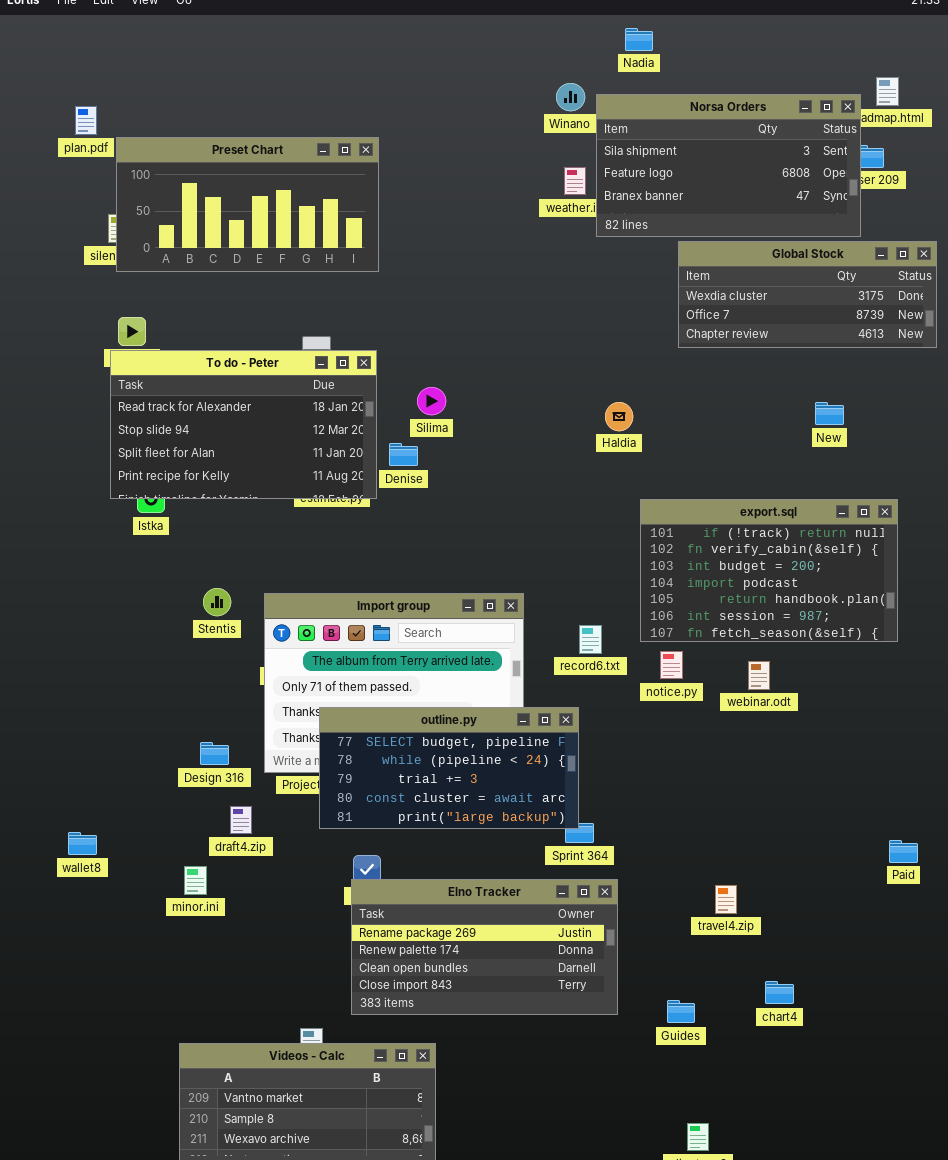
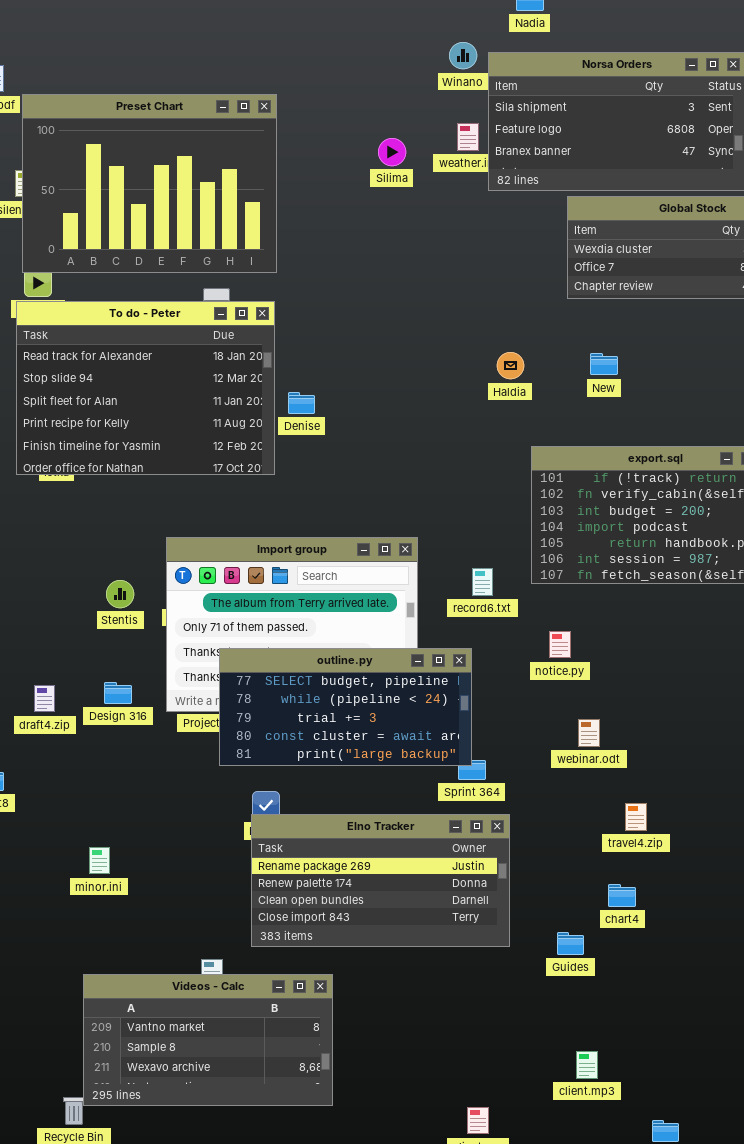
Preset Chart: [116,137,379,272] -> [22,94,277,273], resized
To do - Peter: [110,350,377,499] -> [16,301,275,475], resized
Silima: [417,387,446,415] -> [378,138,406,166], moved
New: [815,402,844,425] -> [590,353,618,375], moved
Stentis: [203,588,231,616] -> [106,580,134,608], moved
notice.py: [660,651,683,679] -> [549,631,571,658], moved
webinar.odt: [748,661,770,690] -> [578,719,600,747], moved
draft4.zip: [230,806,252,834] -> [34,685,55,712], moved
minor.ini: [184,866,207,895] -> [89,847,110,874], moved
travel4.zip: [715,885,737,914] -> [625,803,647,831], moved
chart4: [765,981,794,1004] -> [608,884,636,907], moved

